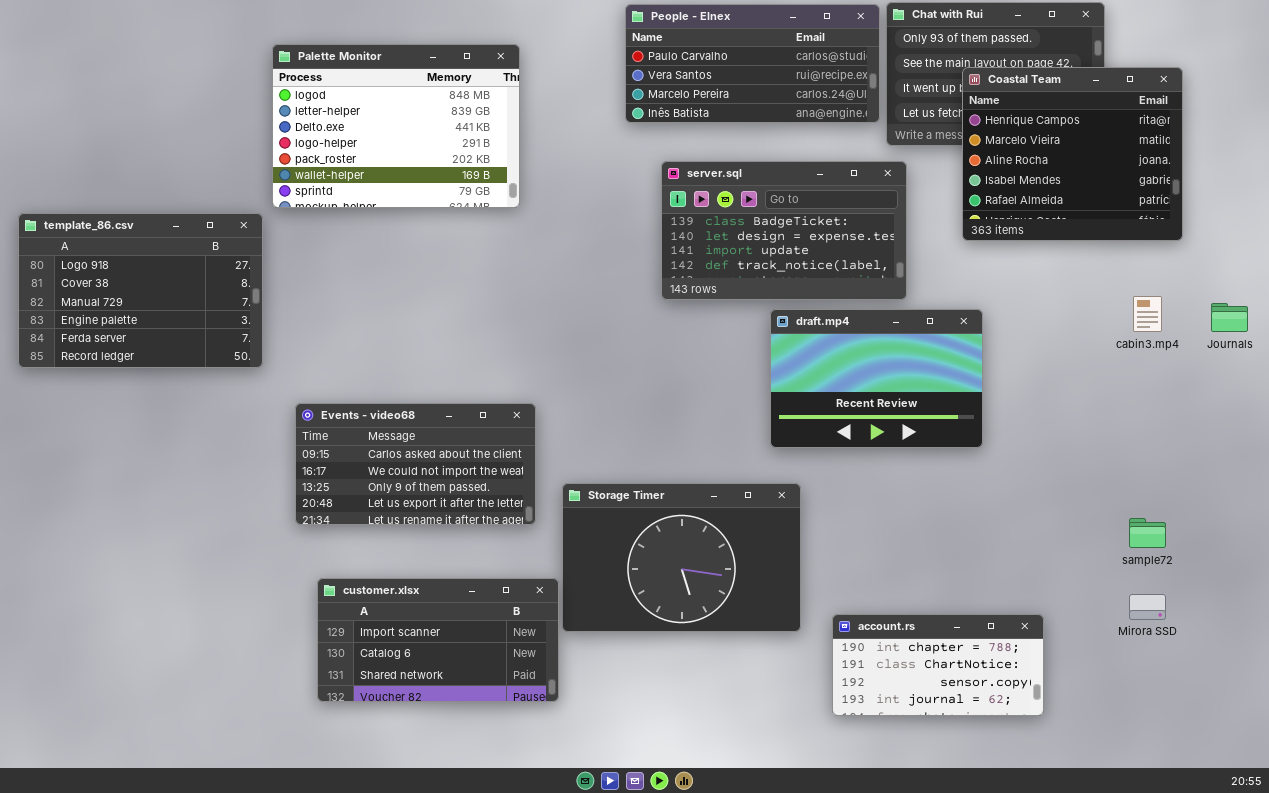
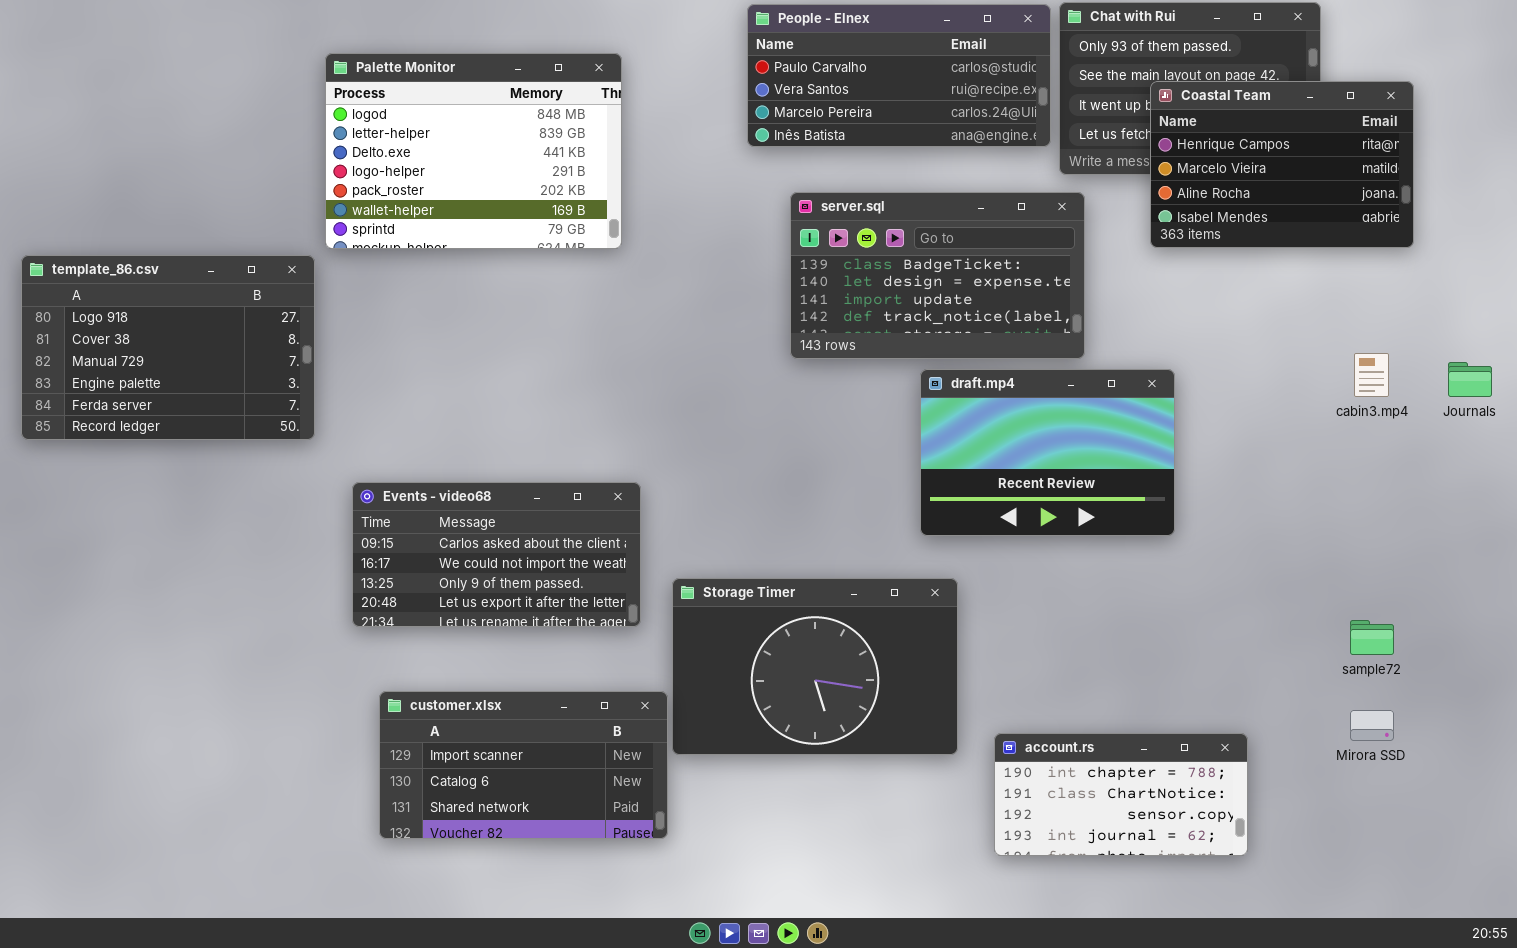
Coastal Team: [962,67,1183,241] -> [1150,81,1414,248], resized

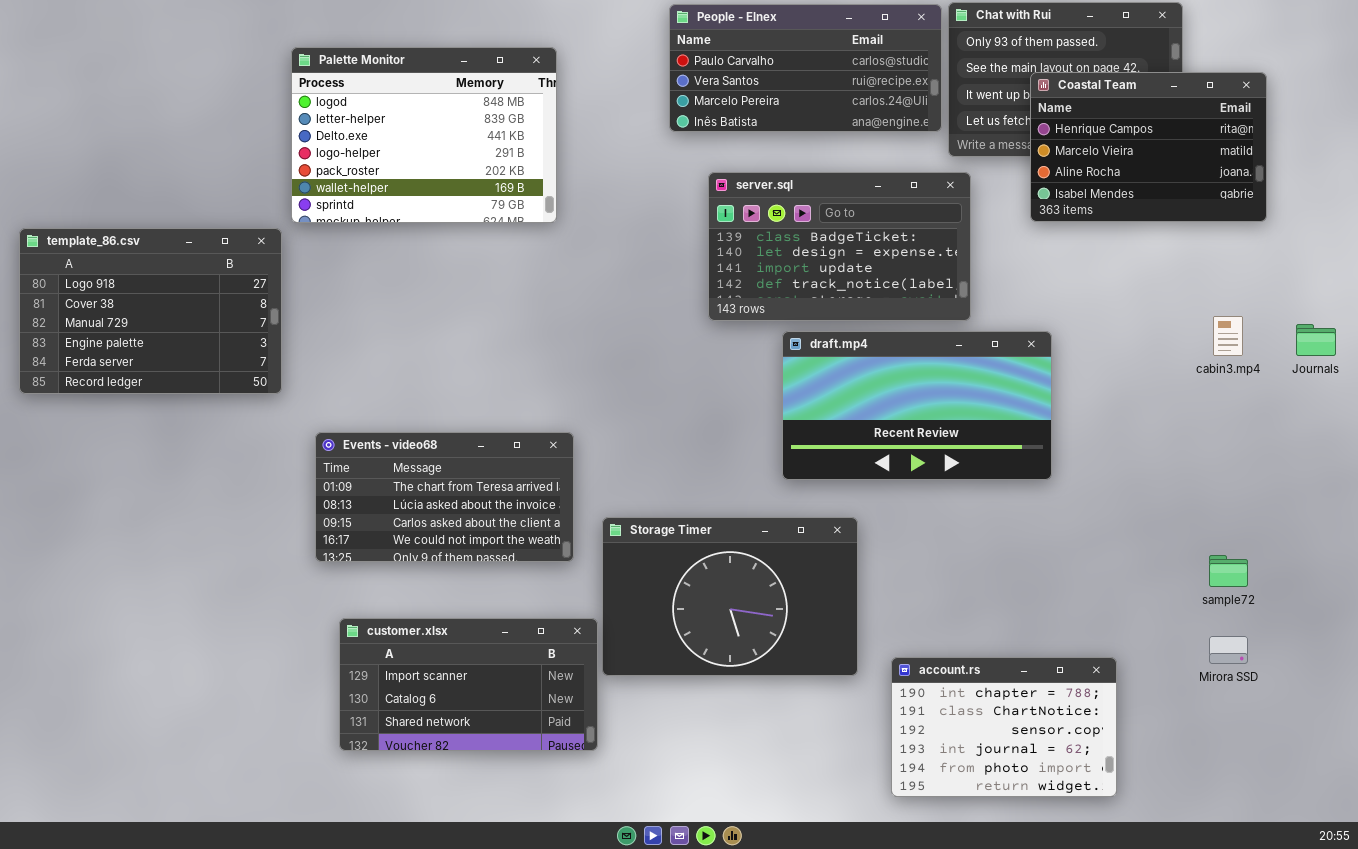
draft.mp4: [920,369,1175,536] -> [782,331,1052,480], resized
Events - video68: [352,482,641,627] -> [315,432,574,562], scrolled up 2 rows
account.rs: [994,733,1248,856] -> [891,657,1117,797], resized

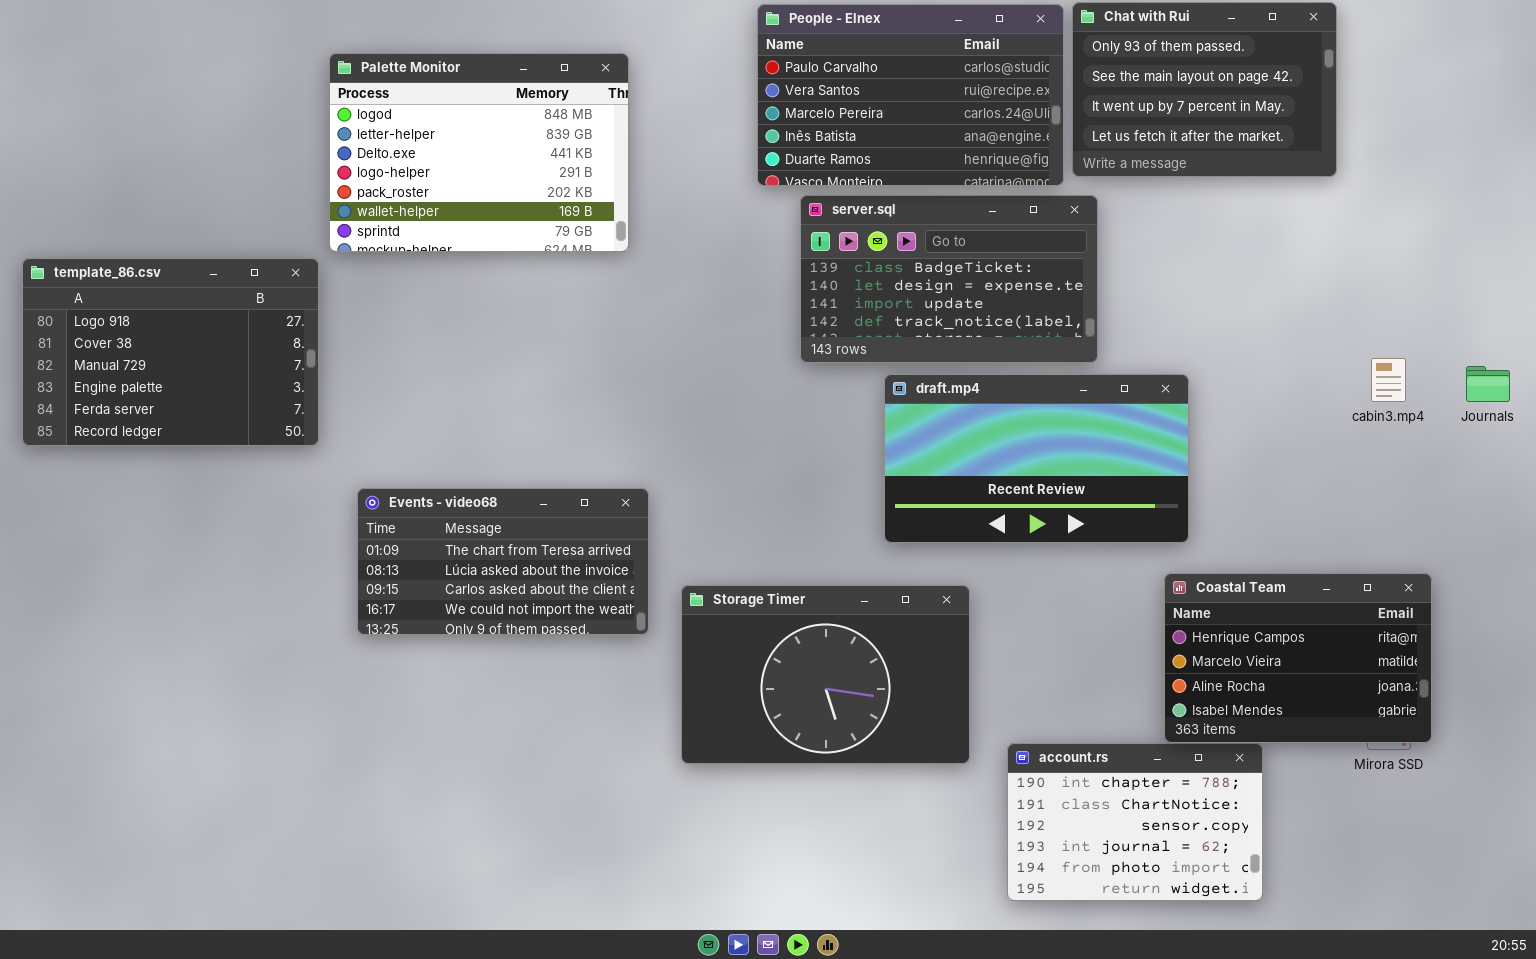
People - Elnex: [669,4,942,132] -> [757,4,1064,186], resized
Coastal Team: [1030,72,1267,222] -> [1164,573,1432,743], moved
customer.xlsx: [339,618,598,751] -> none, closed

